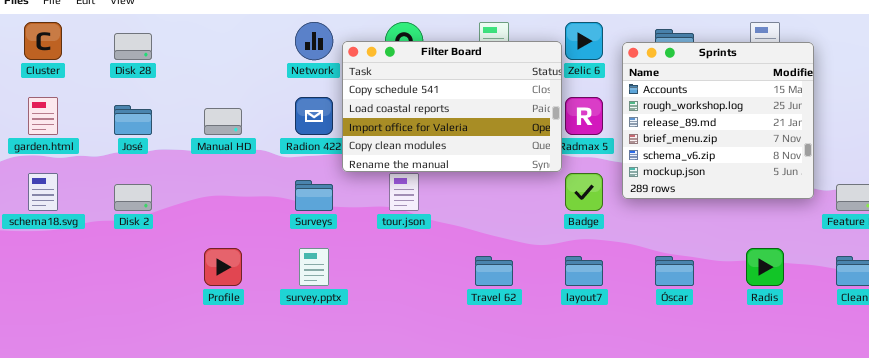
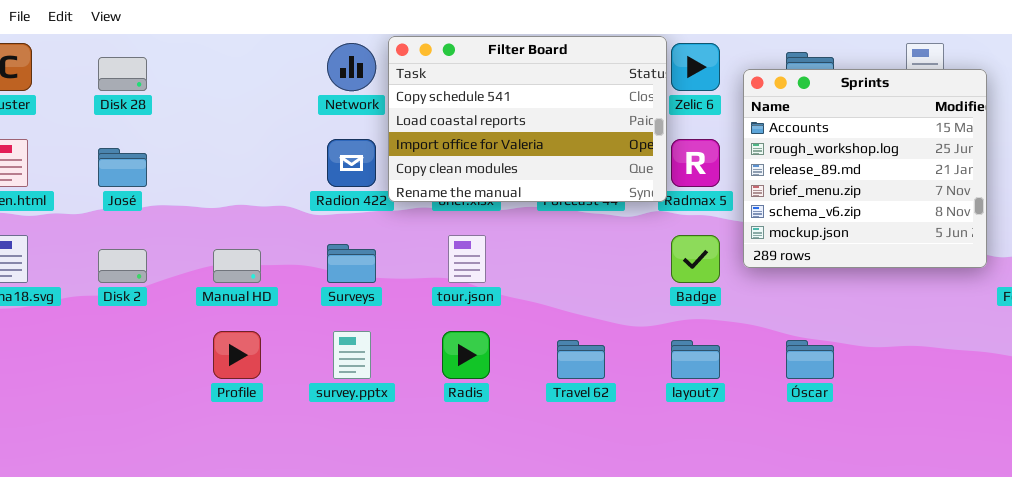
Filter Board: [342,41,562,172] -> [388,36,667,202], moved
Manual HD: [204,108,242,135] -> [213,249,261,283], moved
Radis: [746,248,784,286] -> [442,331,490,379], moved

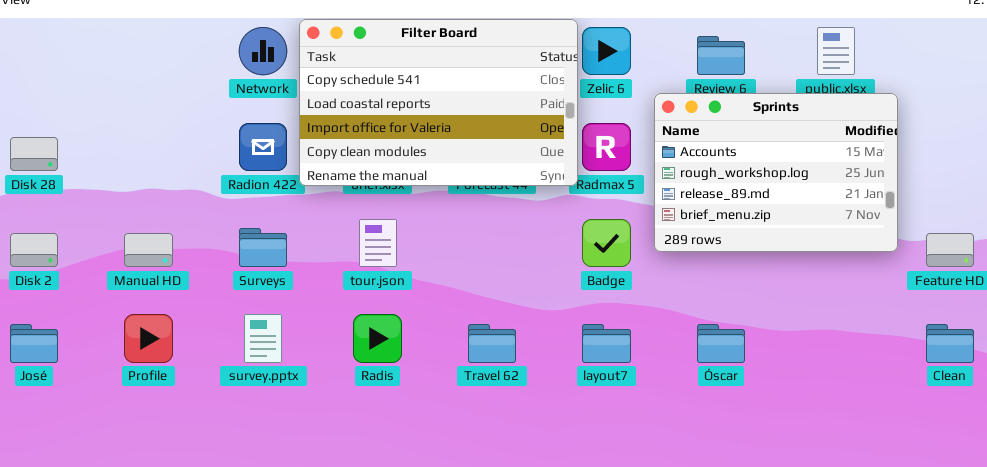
Disk 28: [98,57,147,91] -> [10,137,58,171], moved
Sprints: [743,69,987,268] -> [654,93,898,252], resized
José: [98,148,147,187] -> [10,324,58,363], moved

